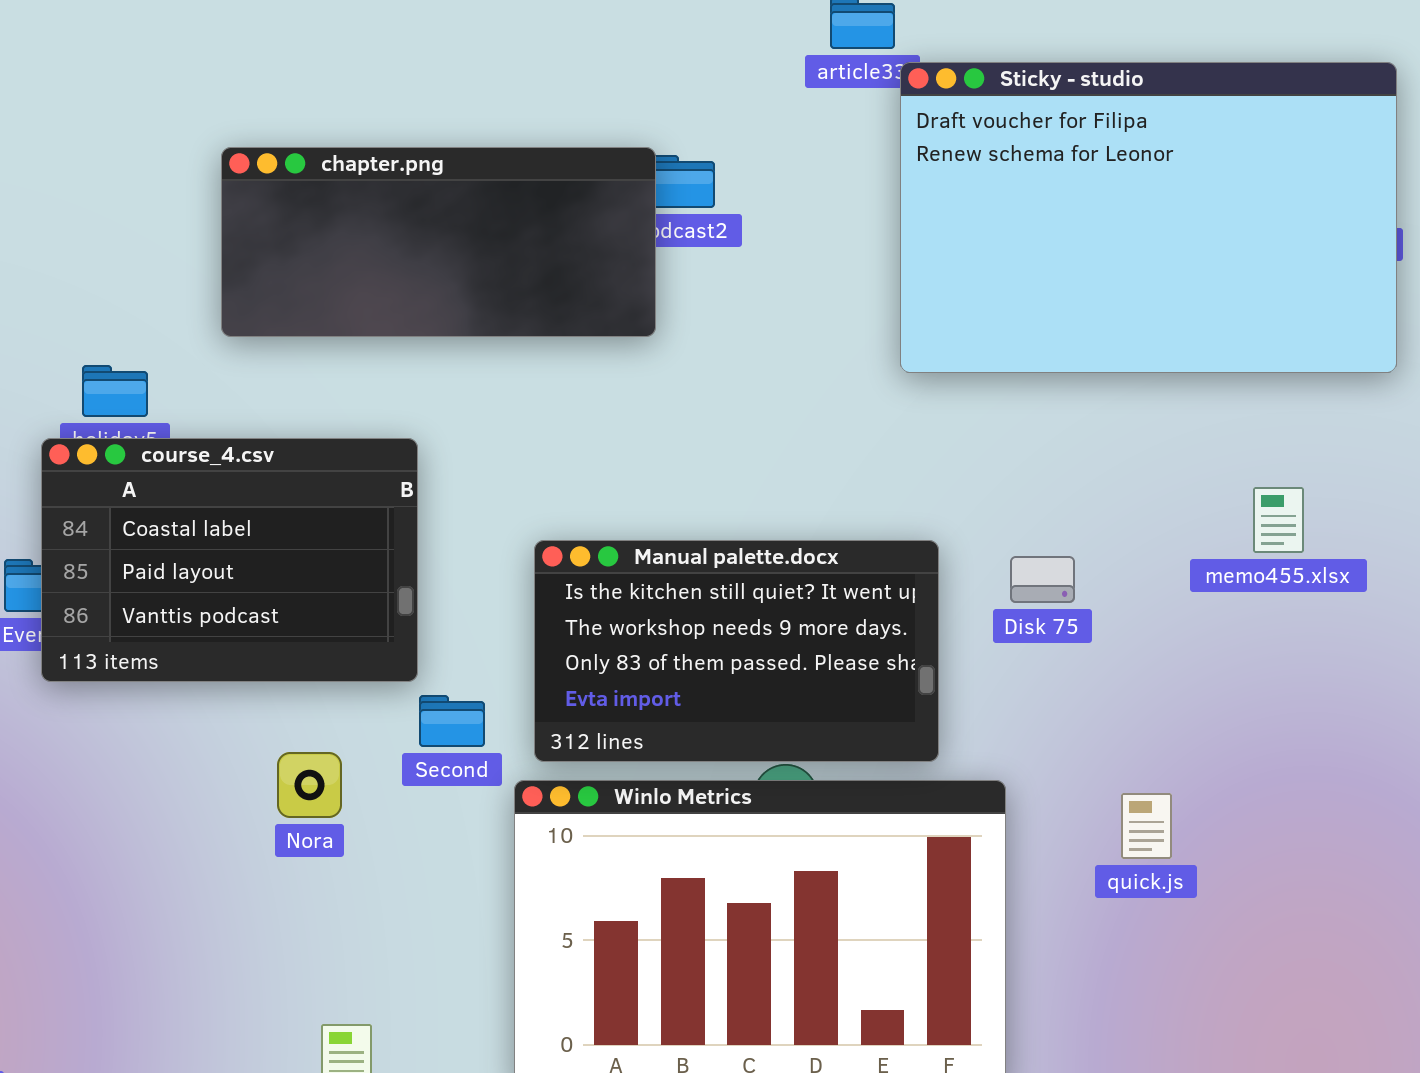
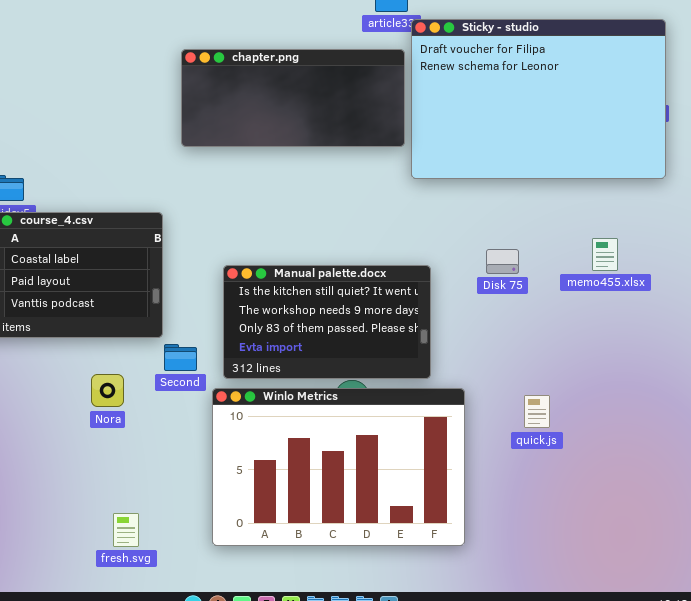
chapter.png: [221,147,656,337] -> [181,49,405,147], moved
Disk 75: [1010,556,1075,603] -> [486,249,519,274], moved

